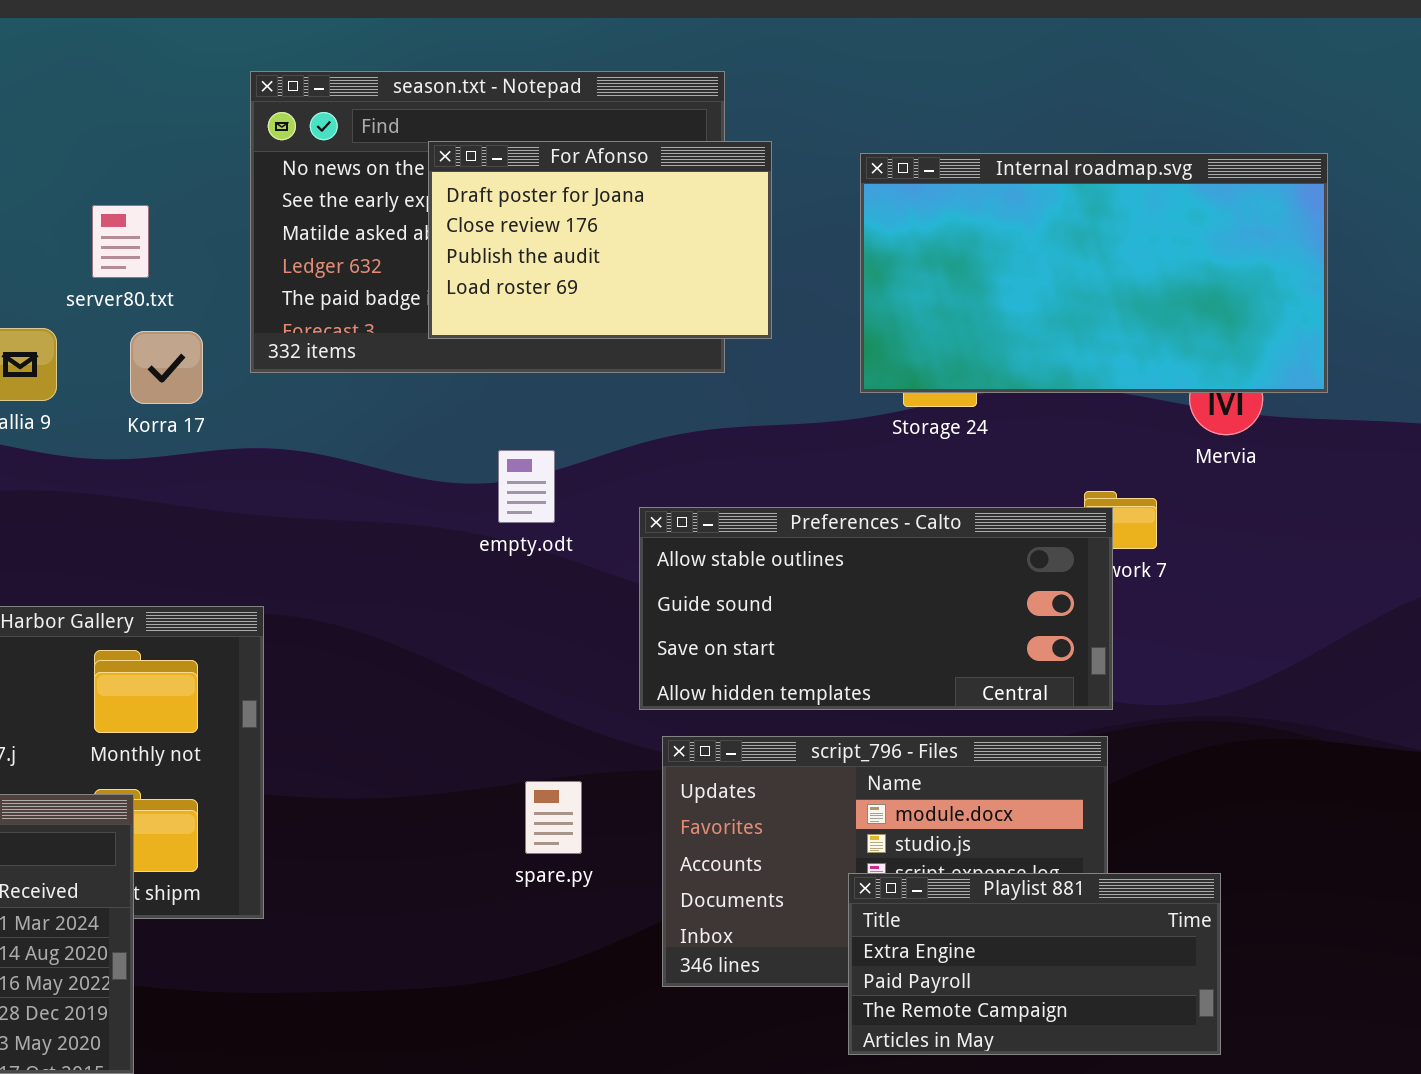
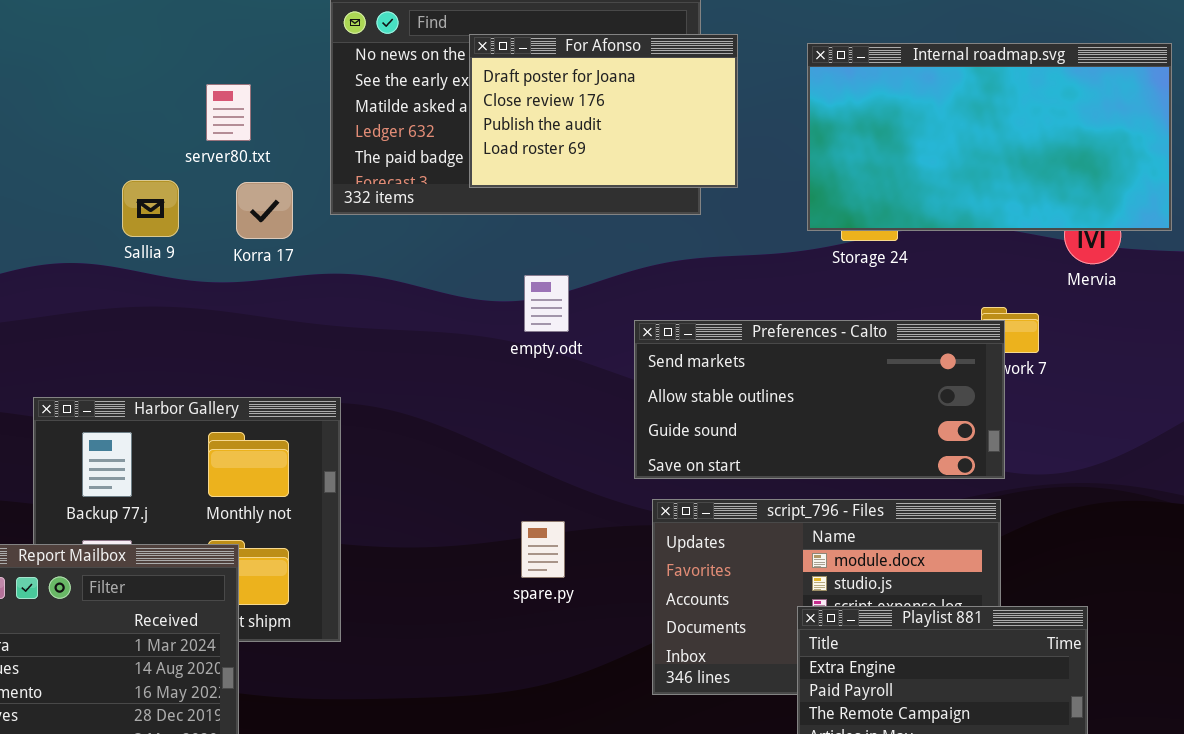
Preferences - Calto: [639,507,1113,710] -> [634,320,1005,479], scrolled up 1 row
spare.py: [525,781,582,854] -> [521,521,565,578], moved

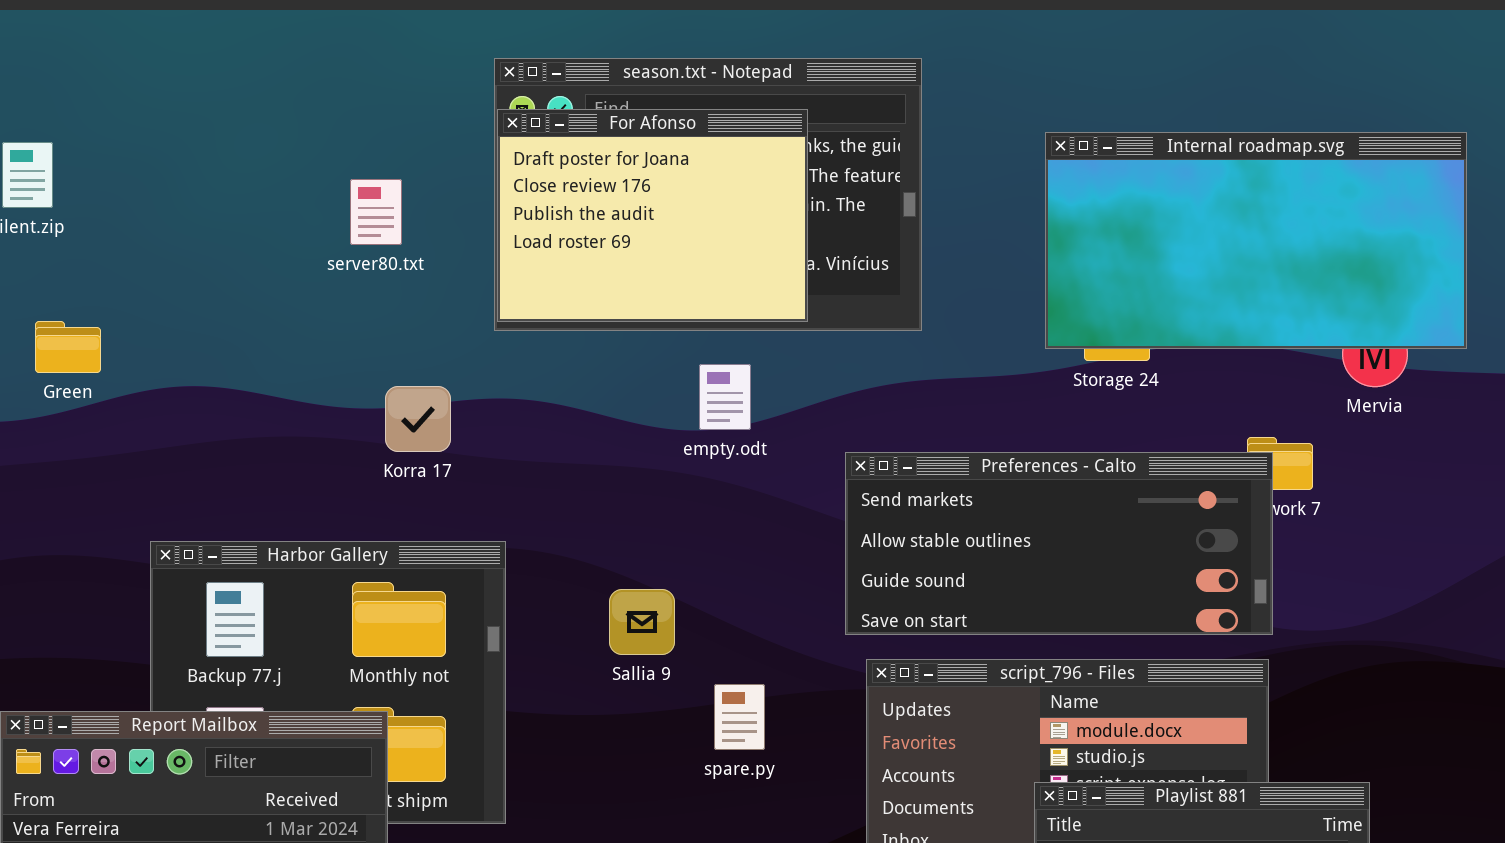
For Afonso: [469,34,738,188] -> [497,109,808,322], moved, resized
Sallia 9: [122,180,179,237] -> [609,589,675,655], moved
Korra 17: [236,182,293,239] -> [385,386,451,452], moved
empty.odt: [524,275,569,332] -> [699,364,751,430], moved

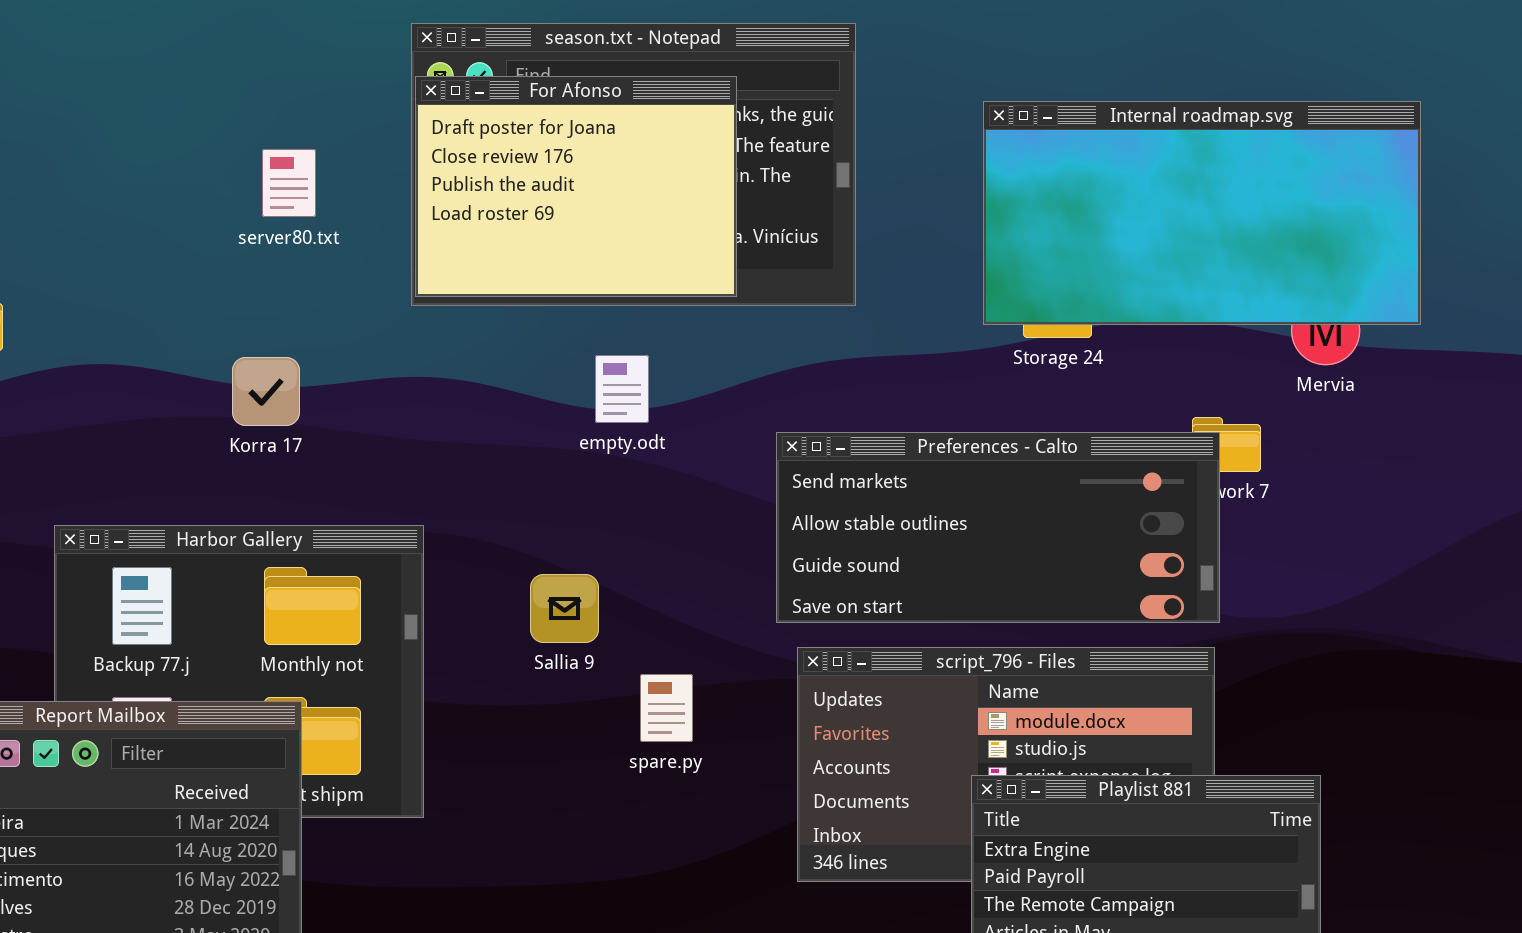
empty.odt: [699,364,751,430] -> [595,355,649,423], moved
Korra 17: [385,386,451,452] -> [232,357,300,426], moved

